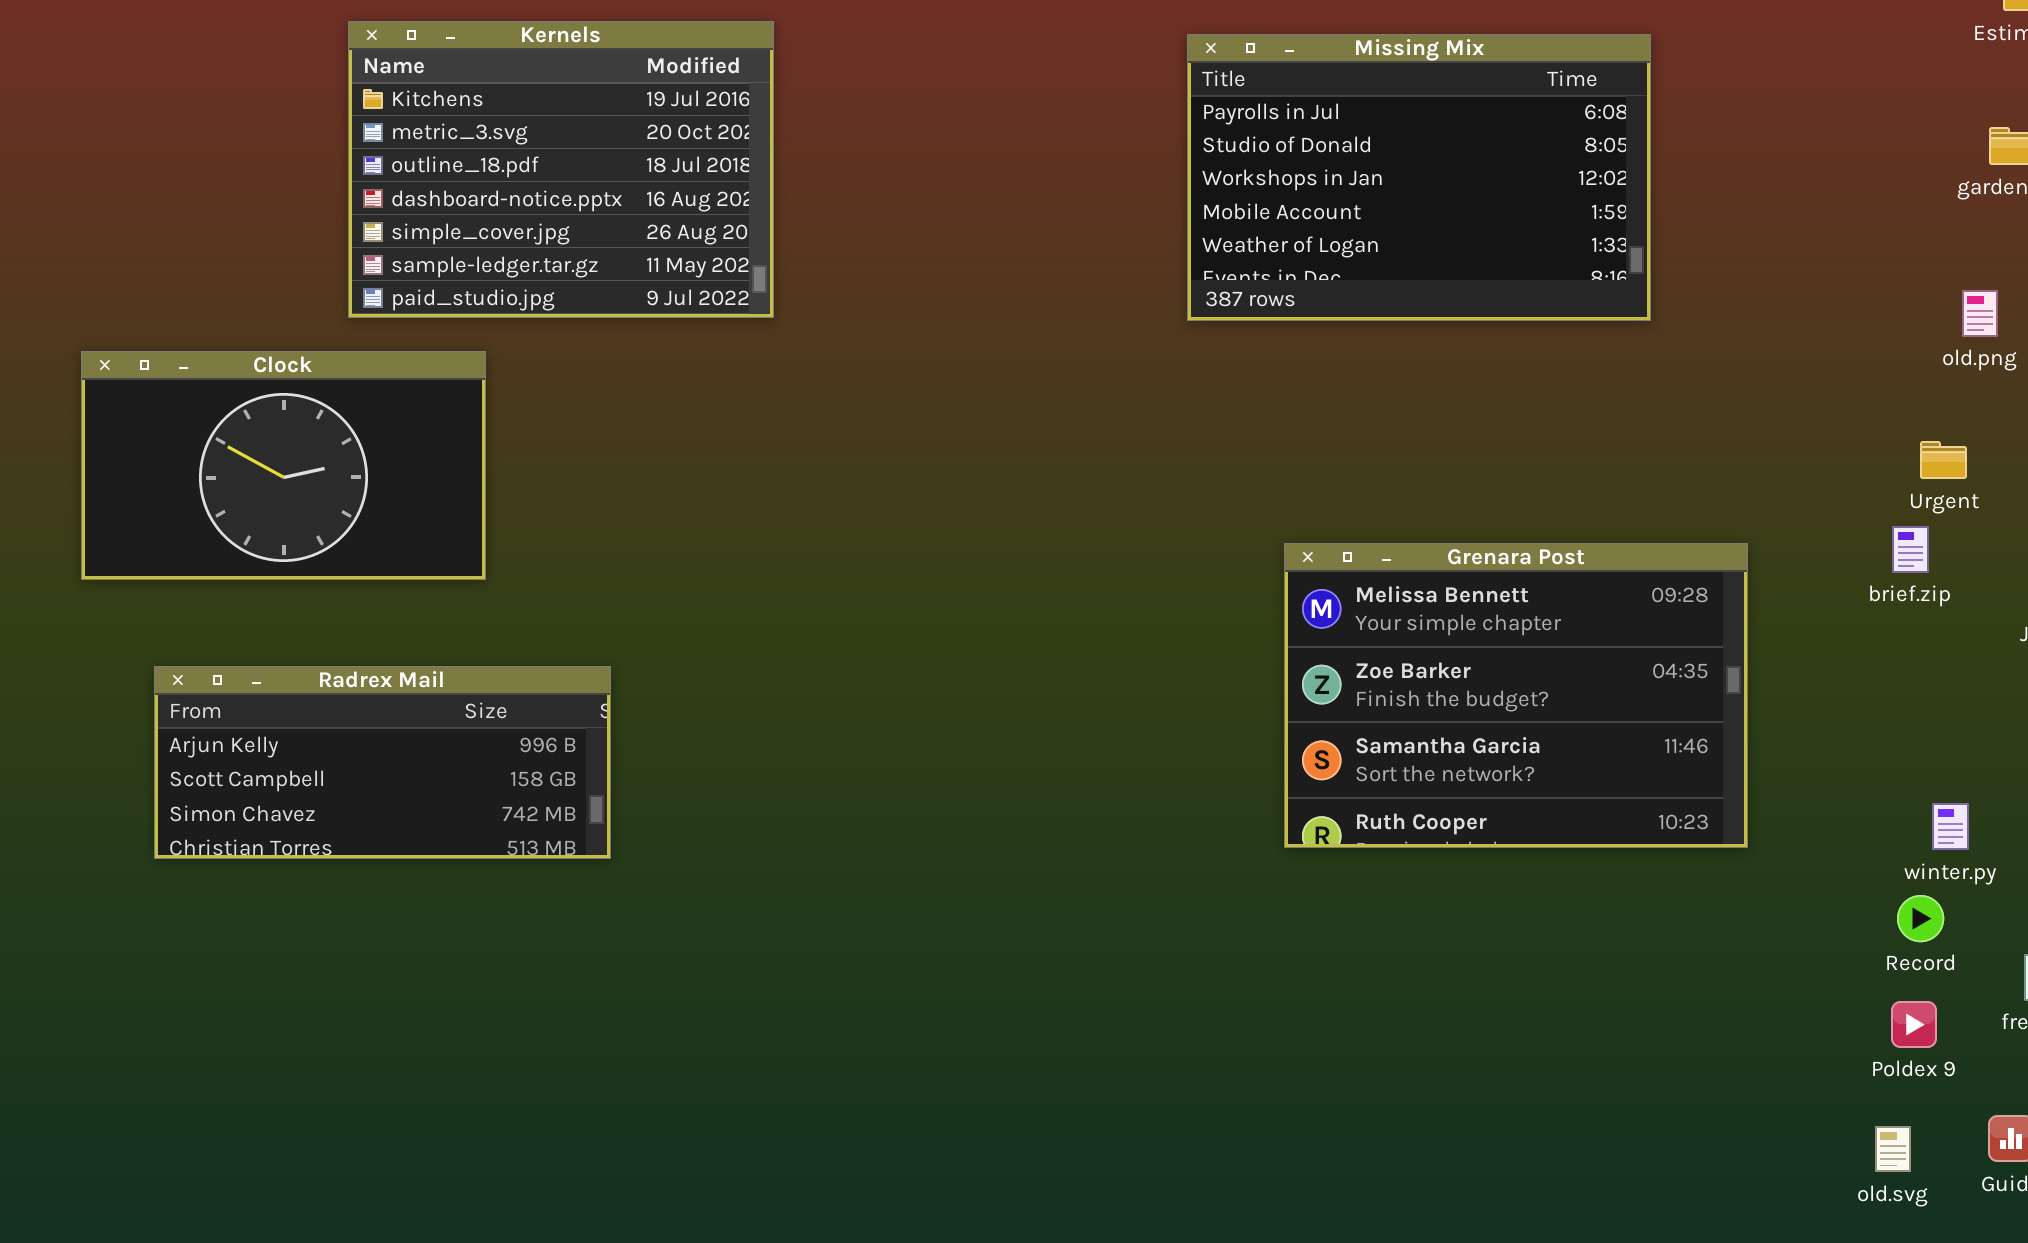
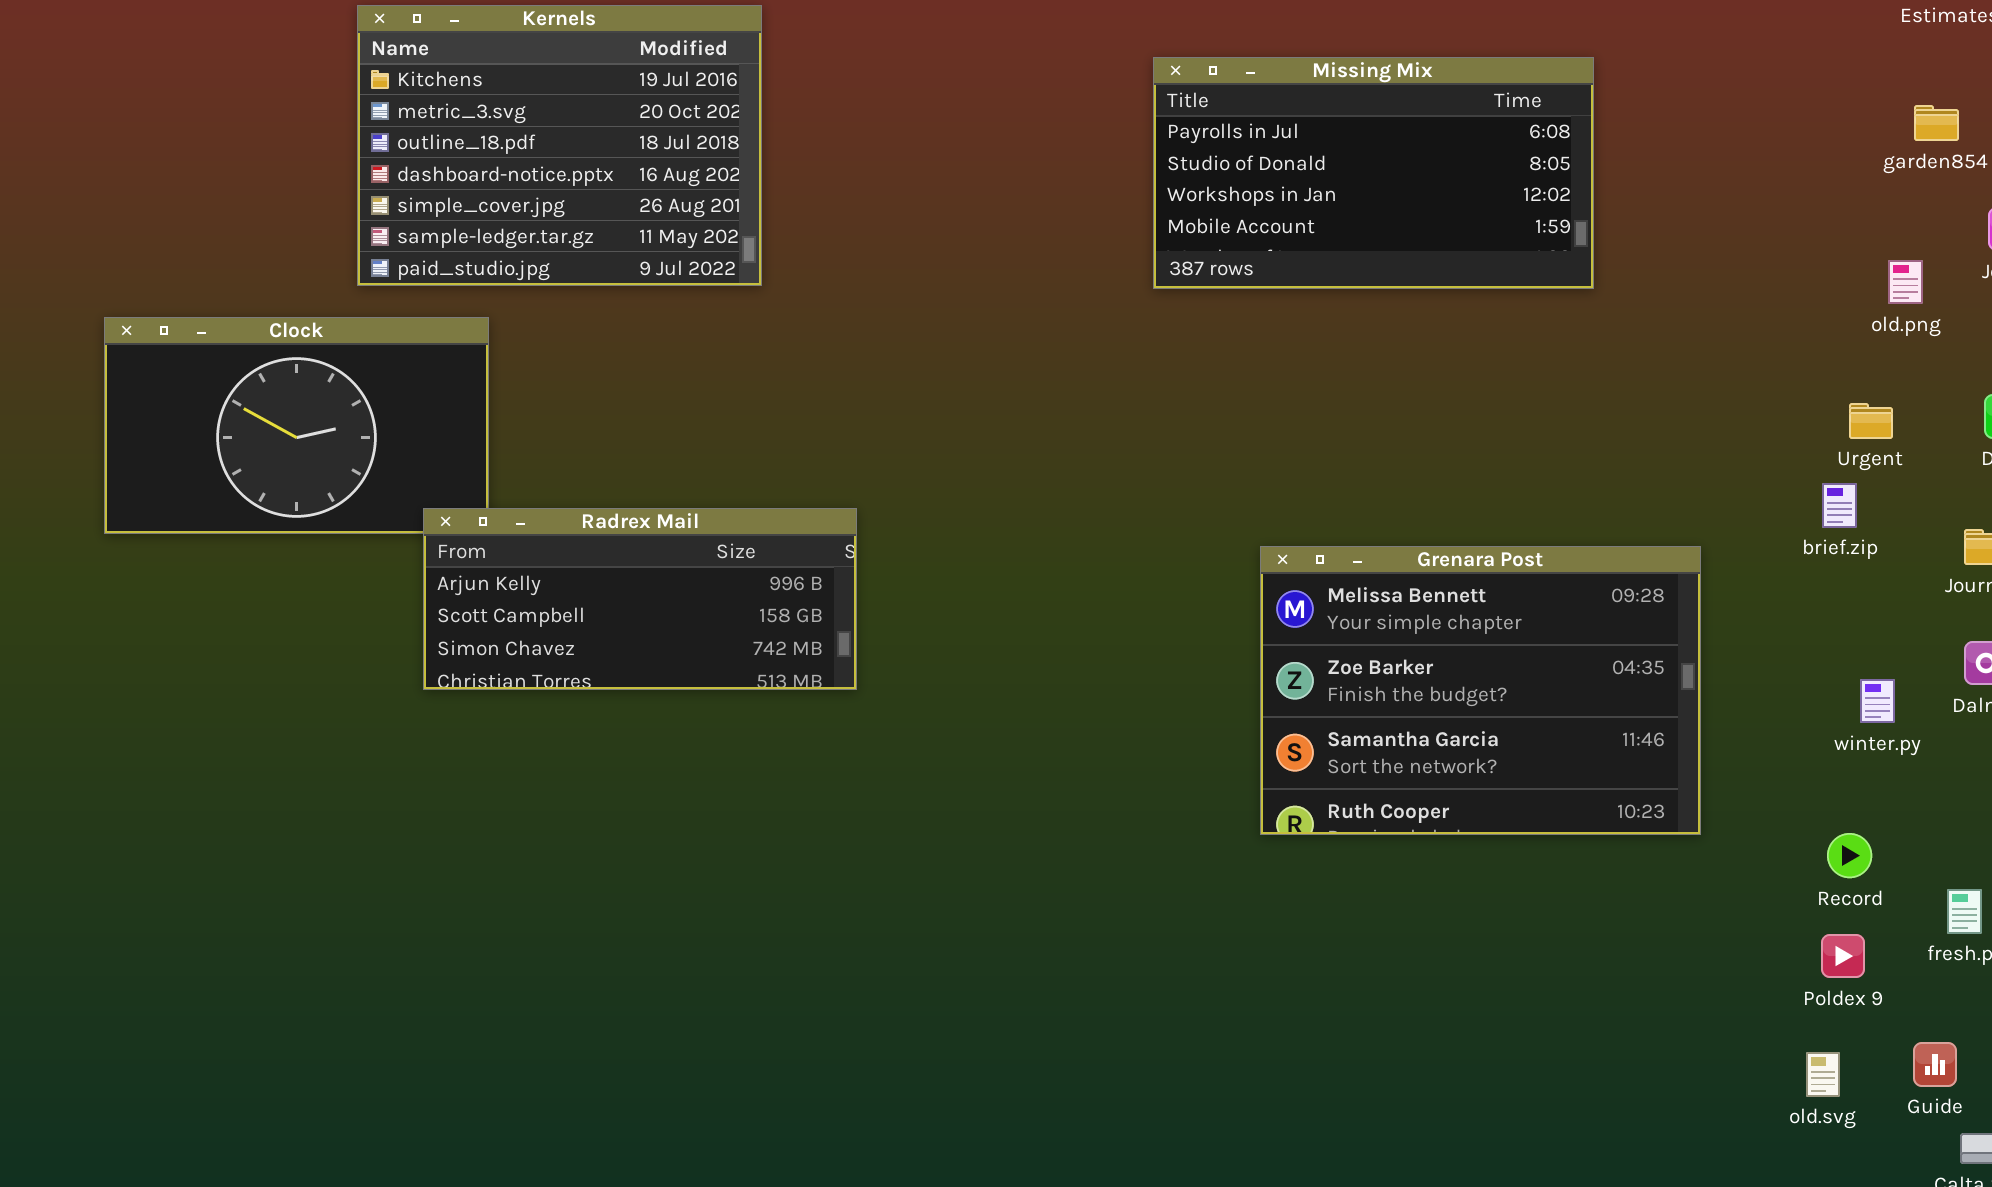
Missing Mix: [1187,34,1651,321] -> [1153,57,1594,289], resized
Grenara Post: [1284,543,1748,848] -> [1260,546,1701,835], moved
Radrex Mail: [154,666,611,859] -> [423,508,857,690], moved
winter.py: [1932,803,1969,850] -> [1860,679,1895,723], moved

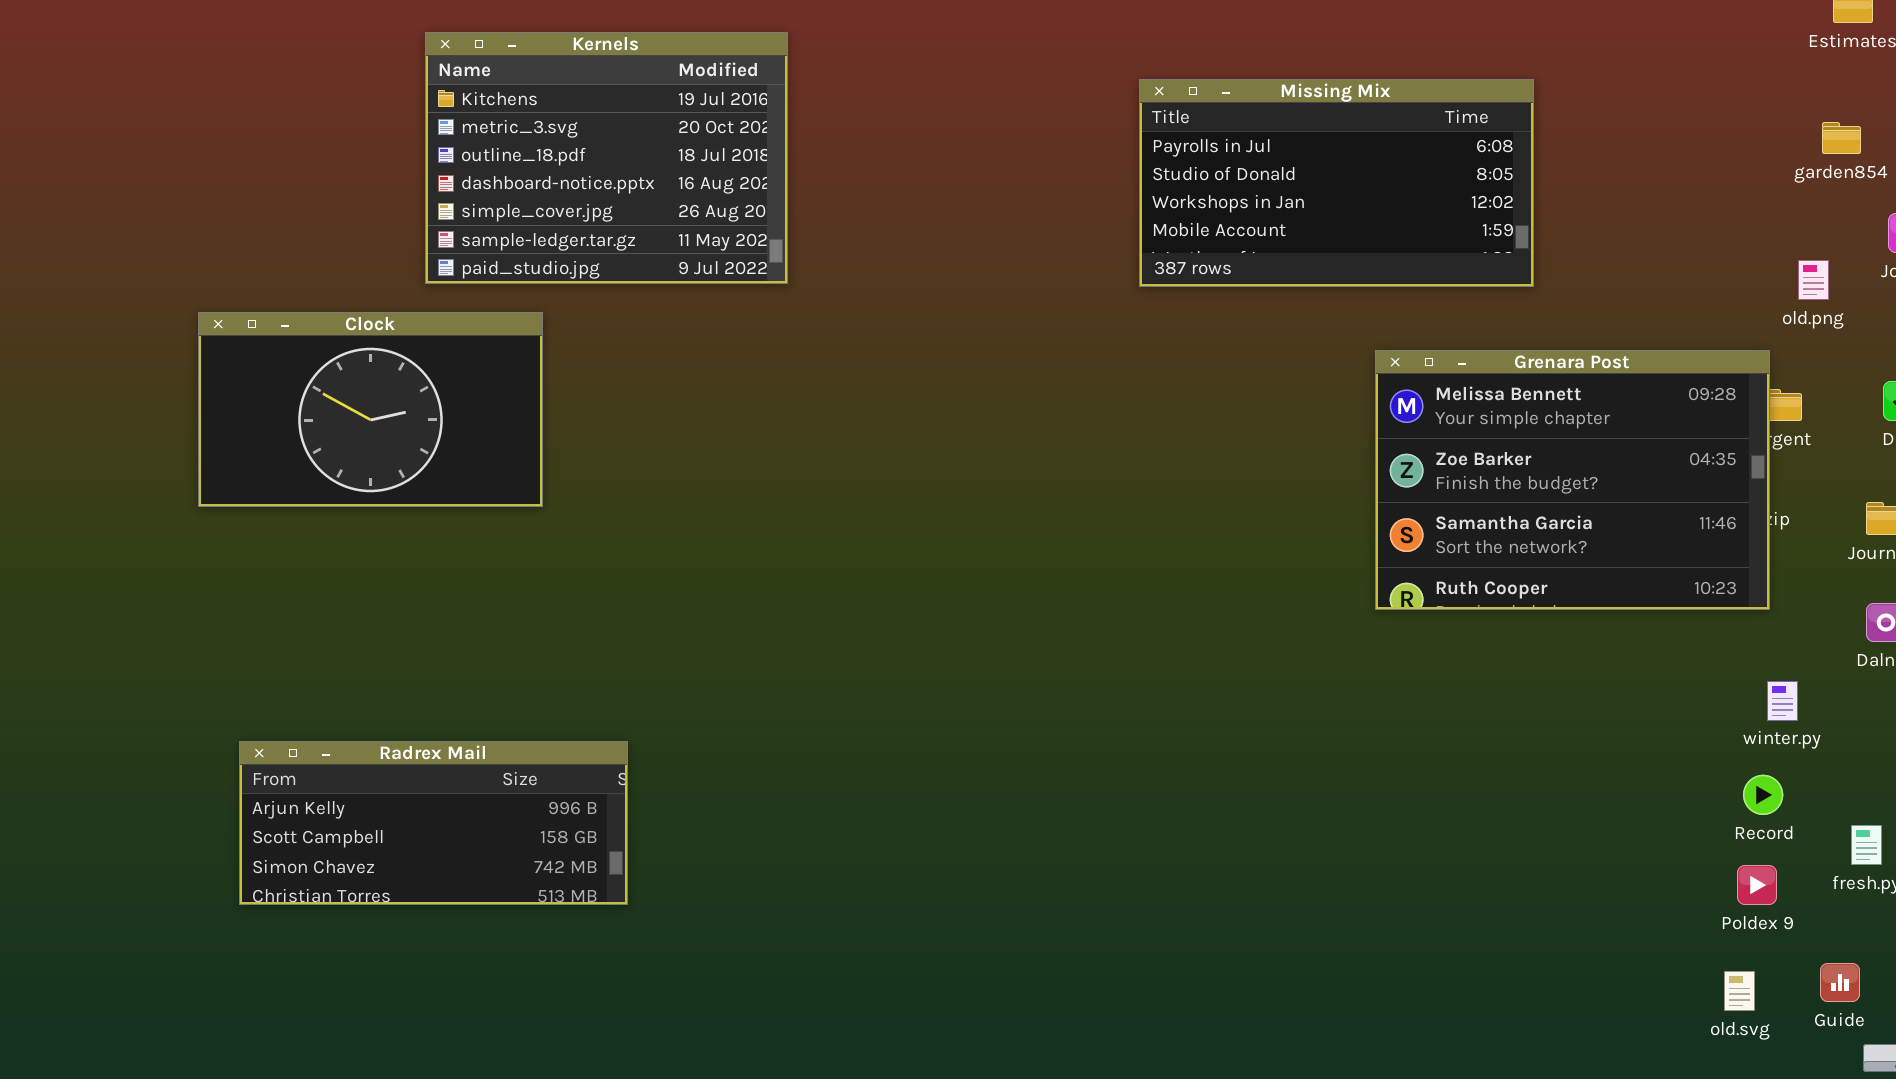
Radrex Mail: [423,508,857,690] -> [239,741,628,905], moved
Grenara Post: [1260,546,1701,835] -> [1375,350,1770,610], moved
winter.py: [1860,679,1895,723] -> [1767,681,1798,721], moved

